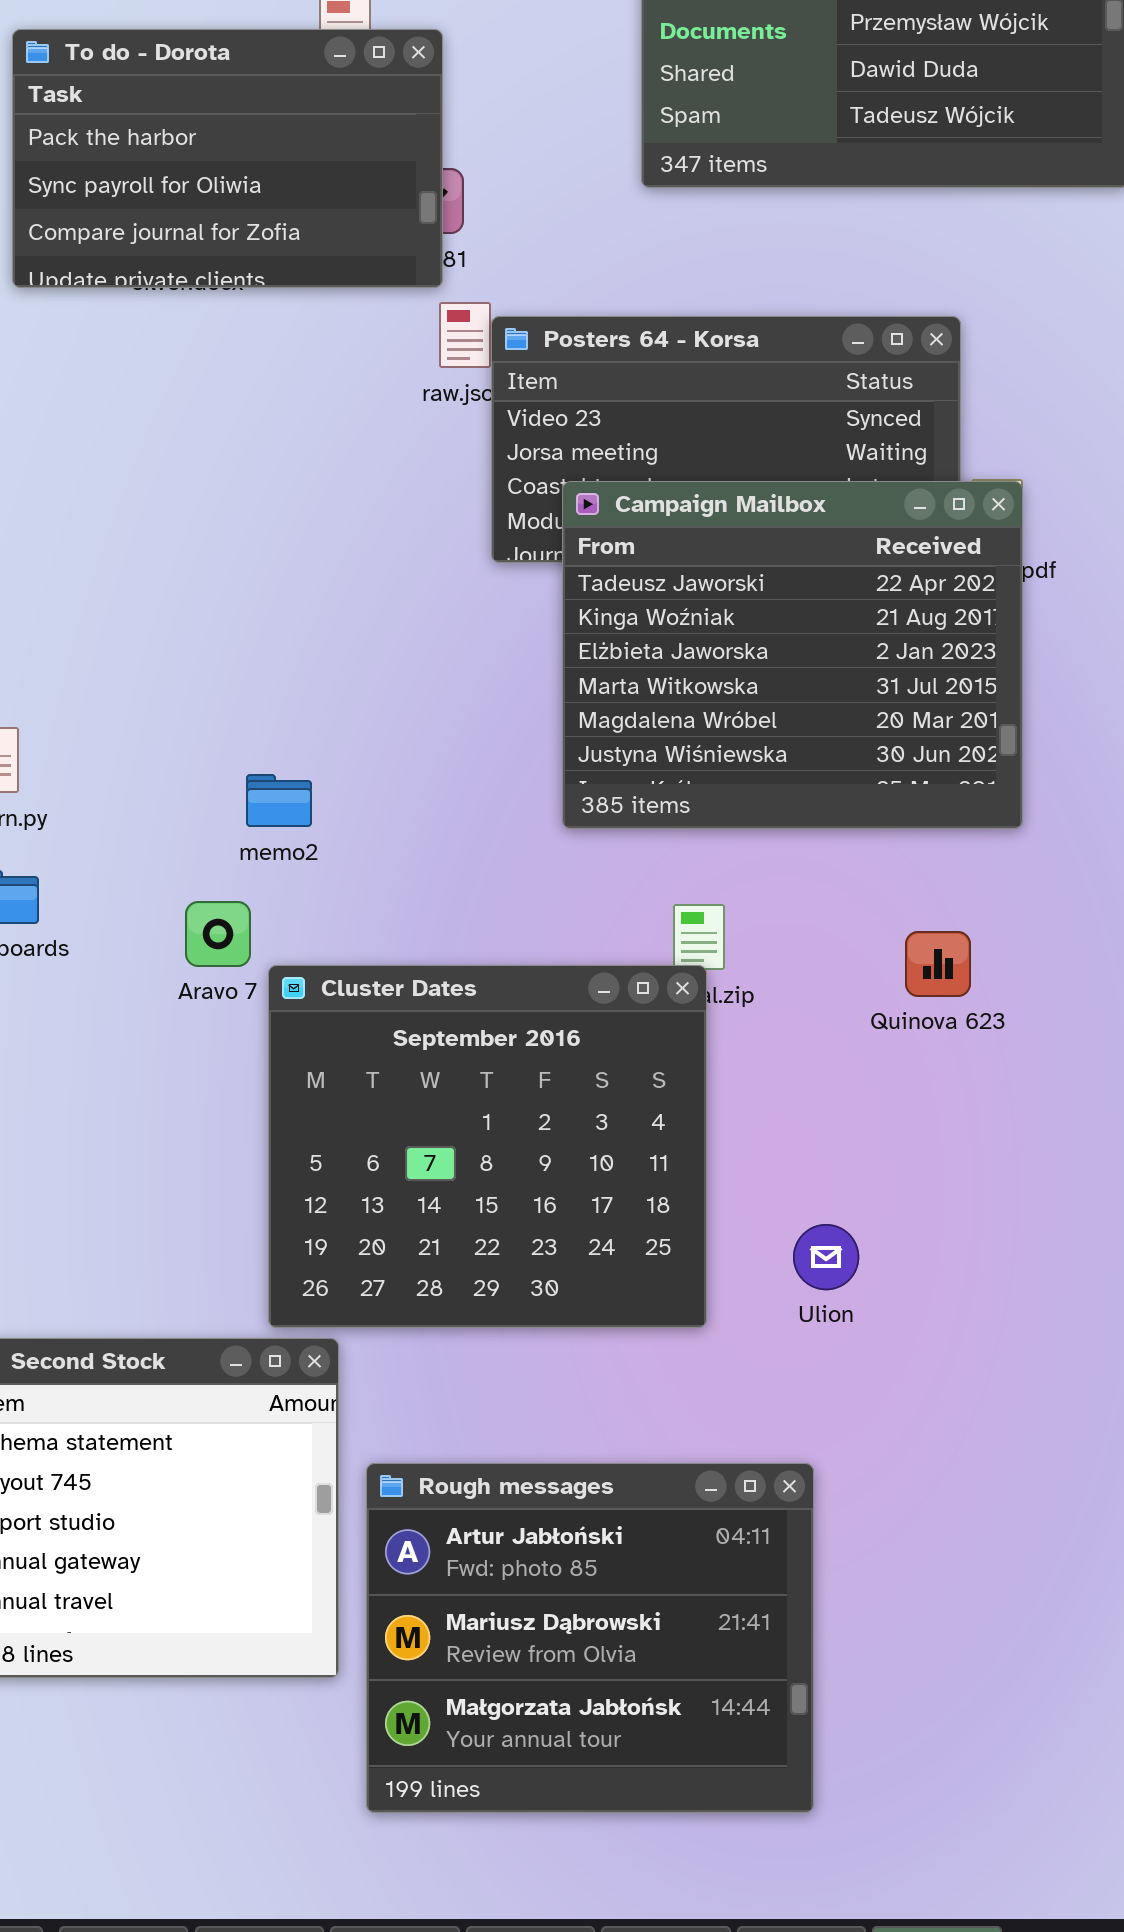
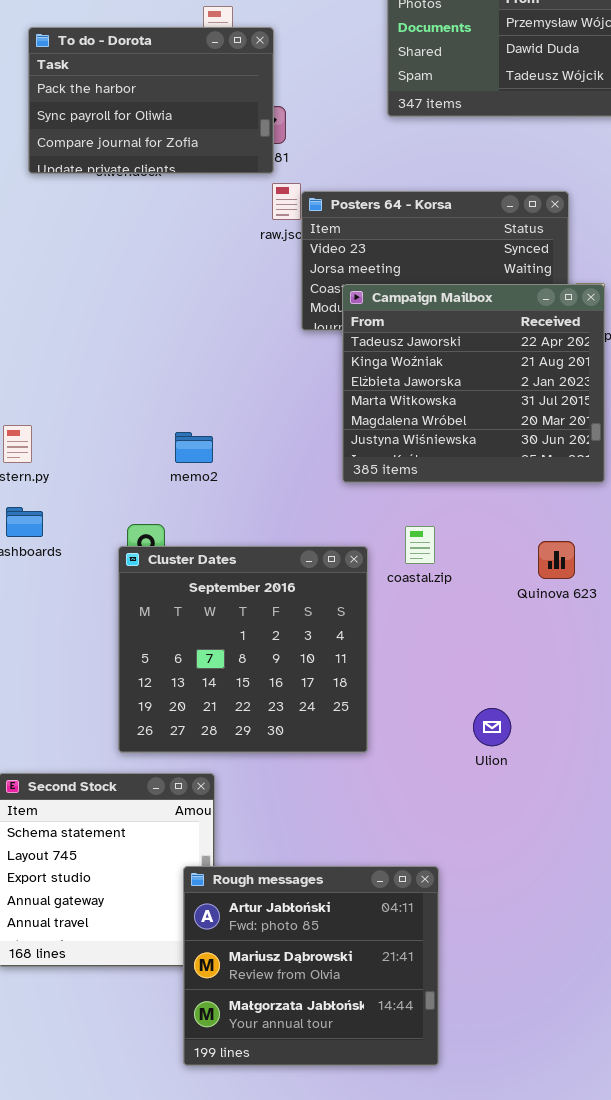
memo2: [246,774,312,827] -> [175,432,213,463], moved
Cluster Dates: [268,965,707,1328] -> [118,546,368,753], moved
Rough messages: [366,1463,814,1813] -> [183,866,439,1066], moved

